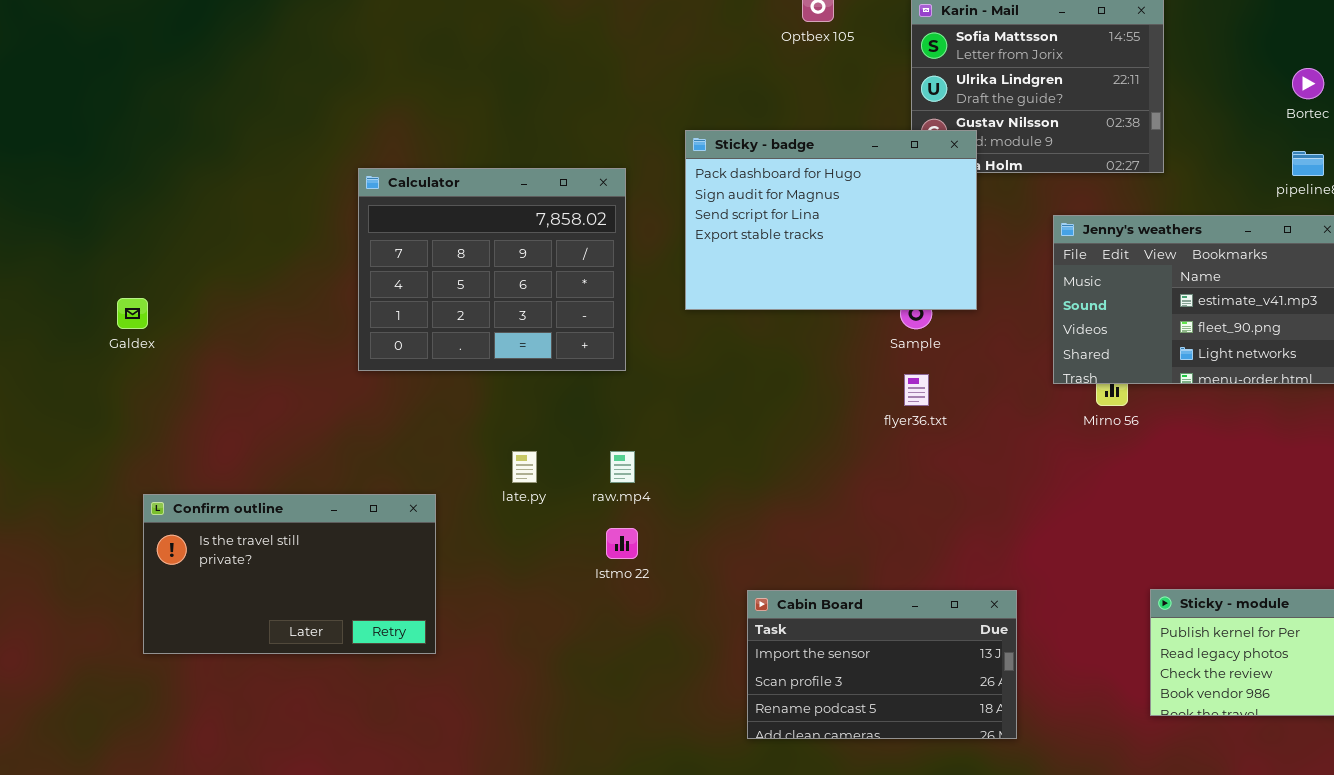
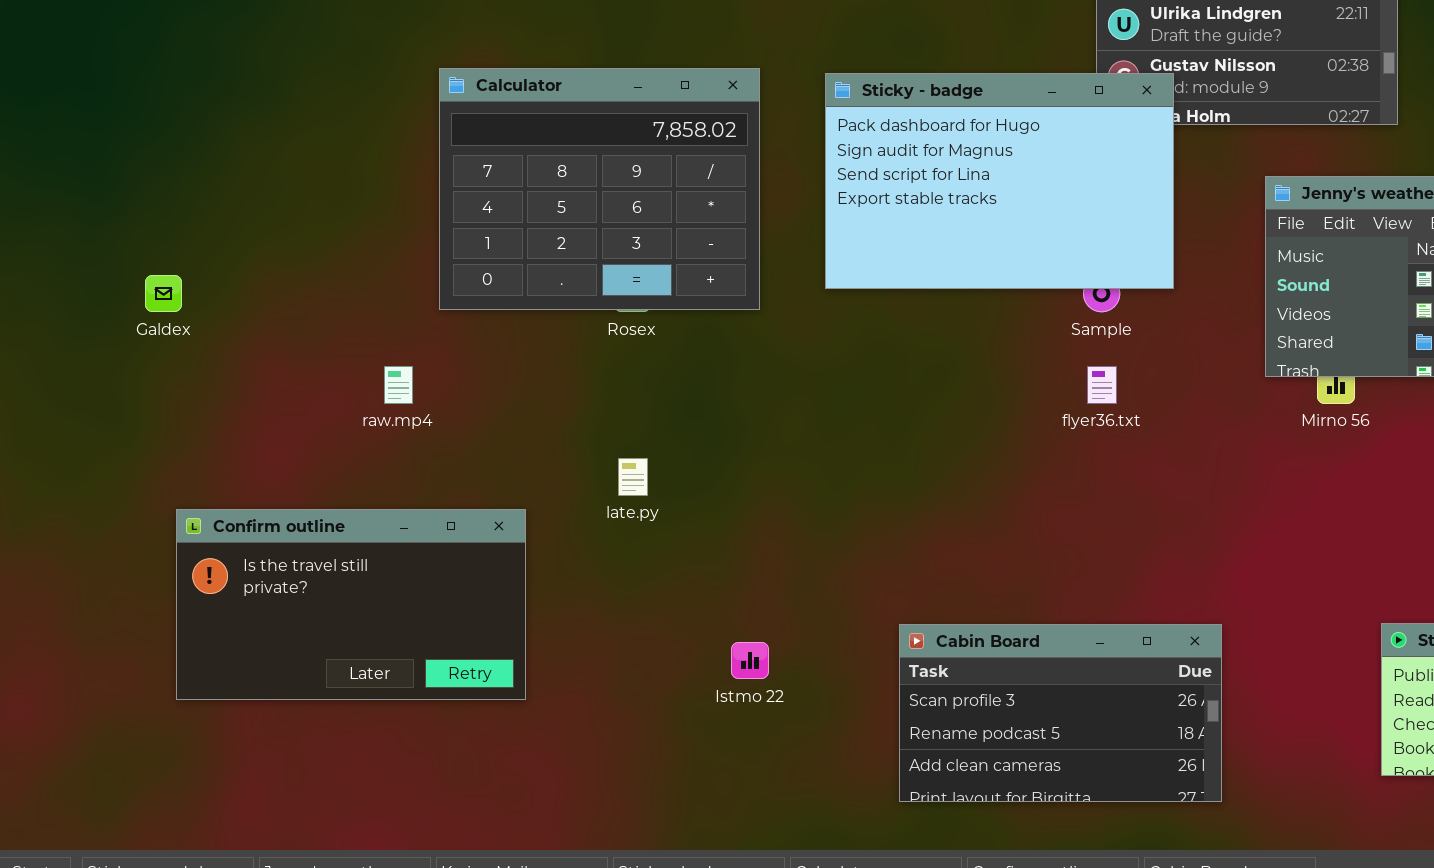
Calculator: [358,168,626,371] -> [439,68,760,310], moved
raw.mp4: [610,451,635,483] -> [384,366,413,404], moved
Istmo 22: [606,528,638,559] -> [731,642,769,679], moved
Cabin Board: [747,590,1017,739] -> [899,624,1222,802], scrolled down 1 row

